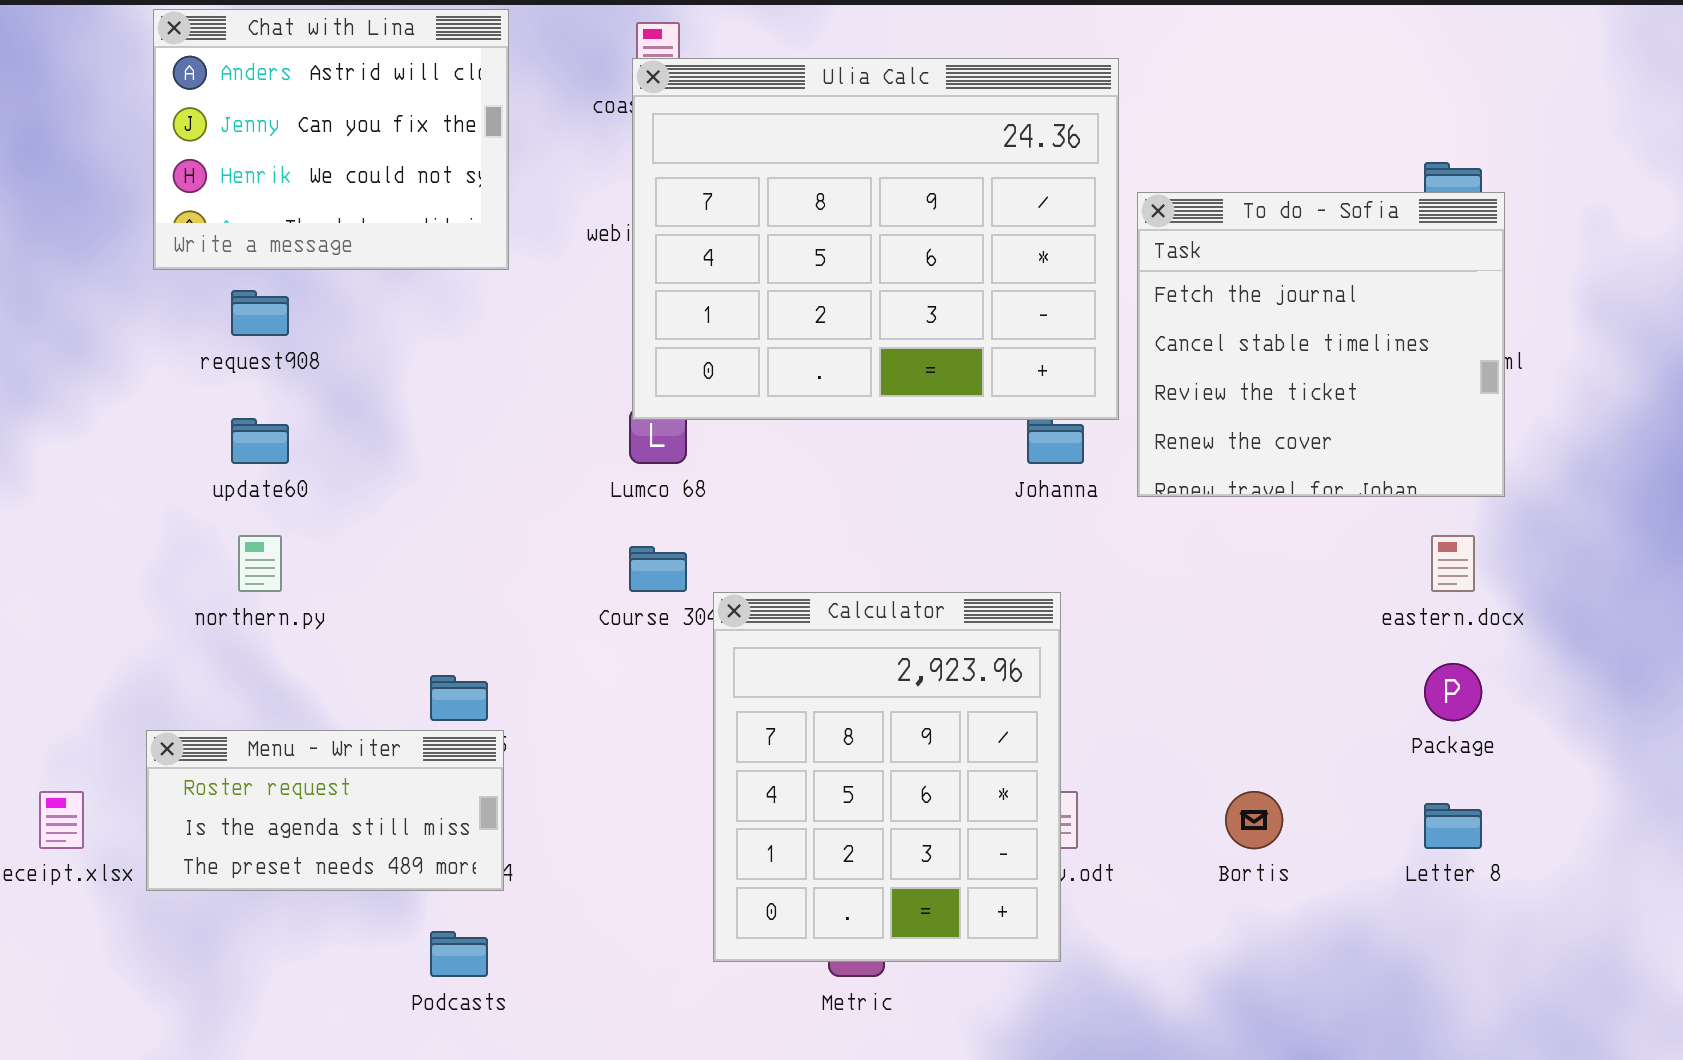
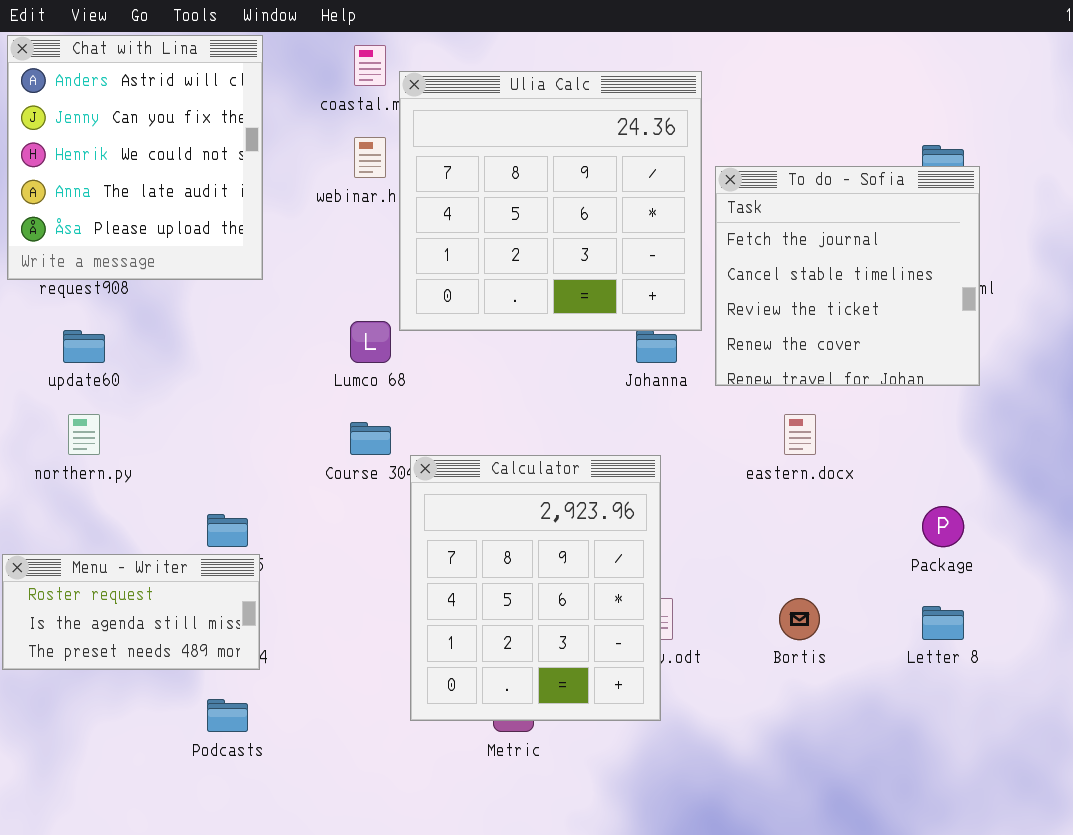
Chat with Lina: [153,9,509,270] -> [7,35,263,280], resized
Ulia Calc: [632,58,1119,420] -> [399,71,702,331], resized
eastern.docx: [1431,535,1475,592] -> [784,414,816,455], moved

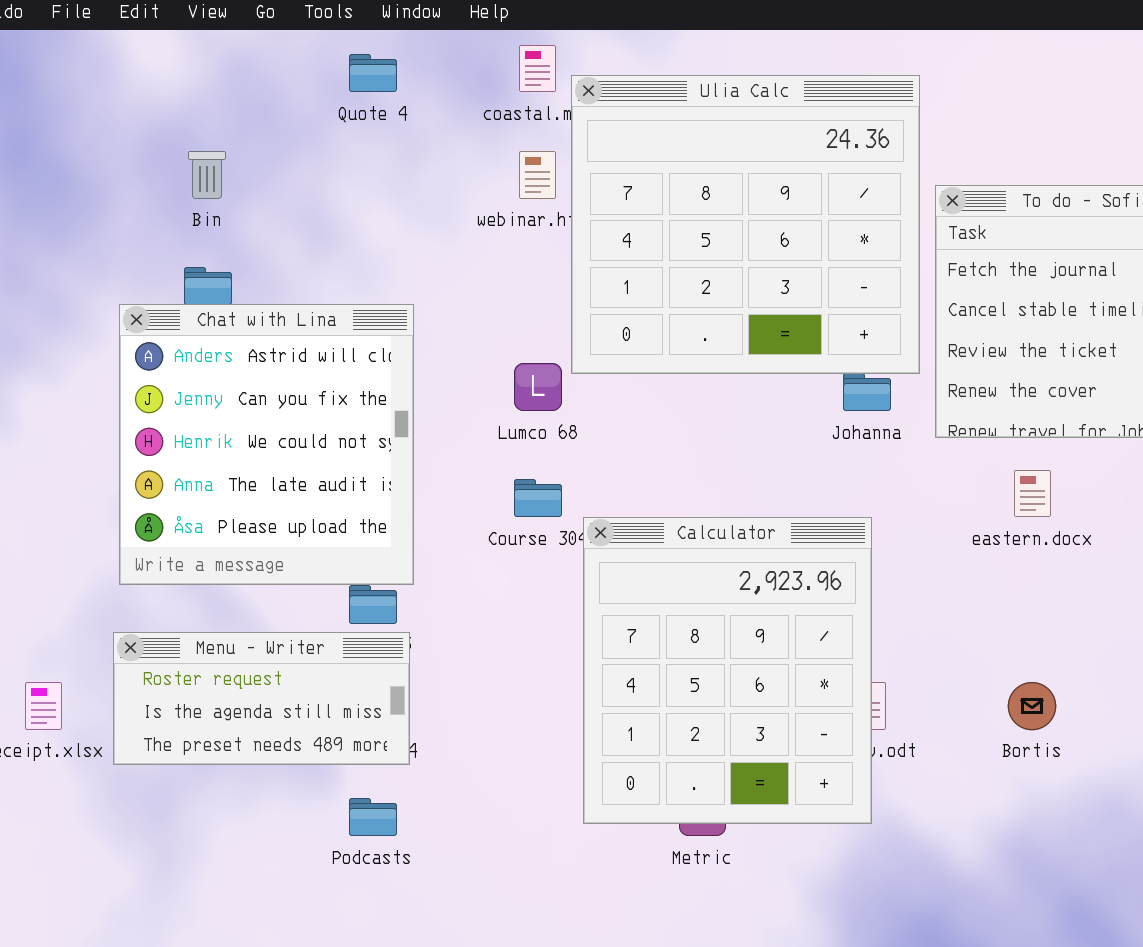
Chat with Lina: [7,35,263,280] -> [119,304,414,585], moved

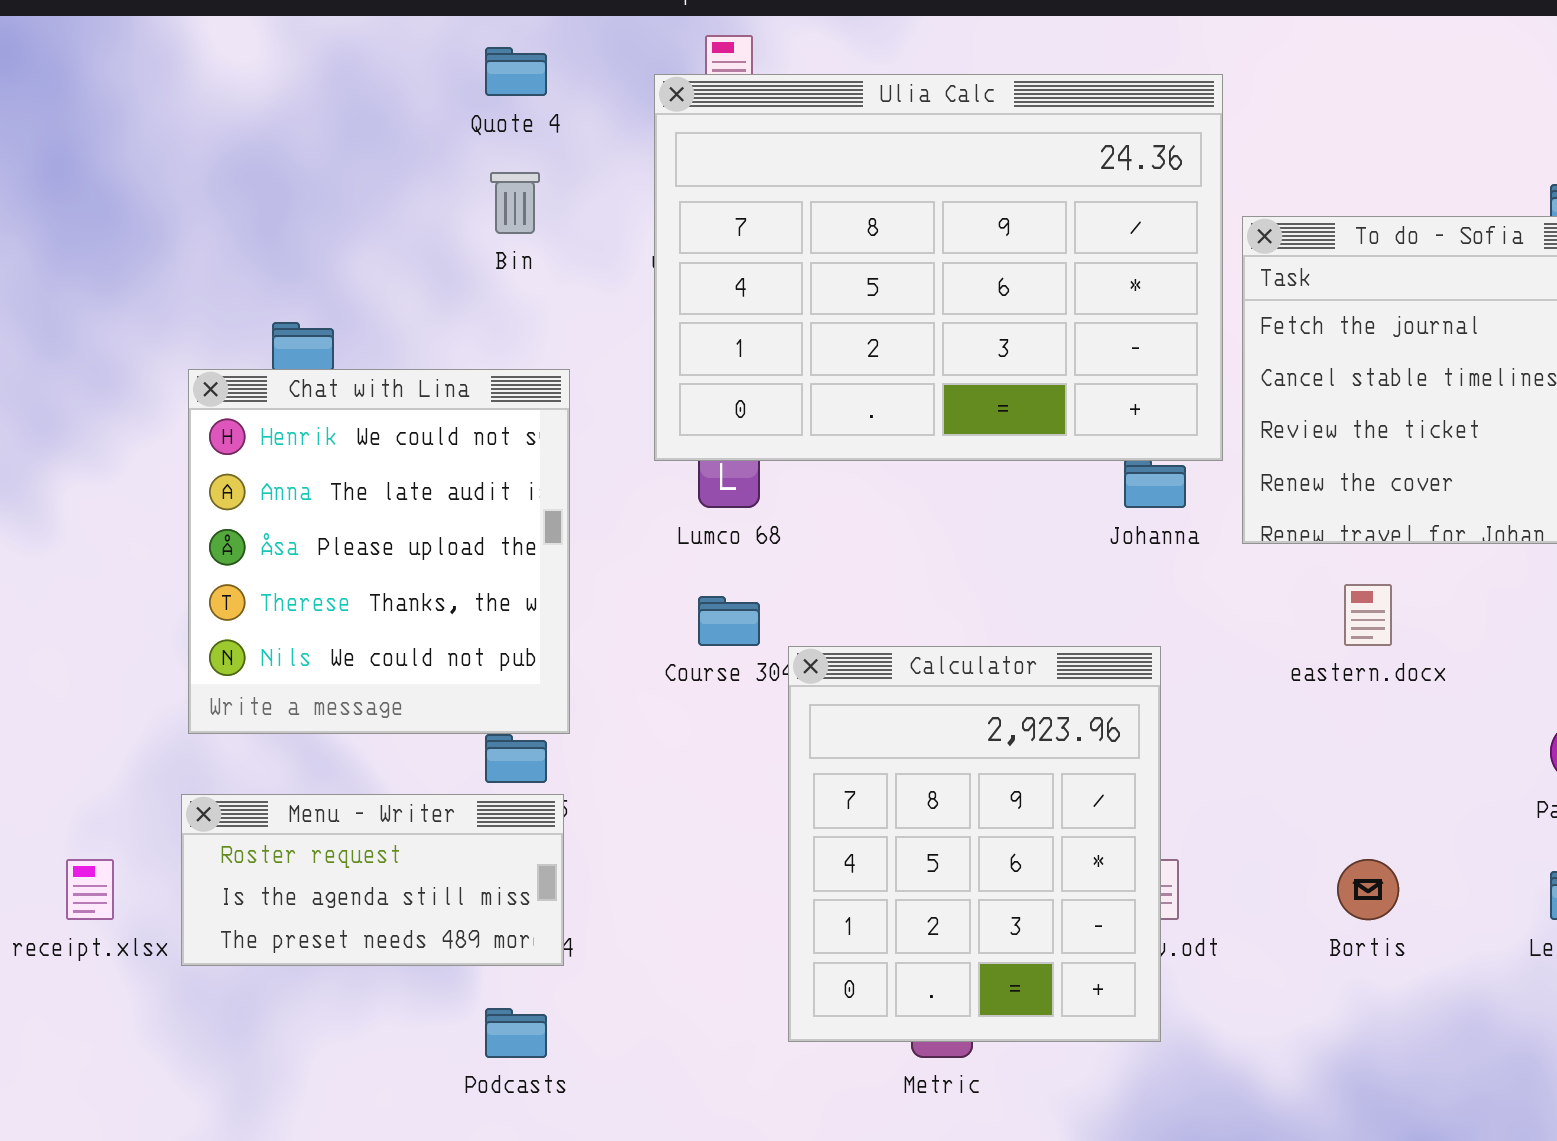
Ulia Calc: [571,75,920,374] -> [654,74,1223,461], resized
Bin: [188,151,226,199] -> [490,172,540,234], moved
Chat with Lina: [119,304,414,585] -> [188,369,570,734], scrolled down 2 rows

